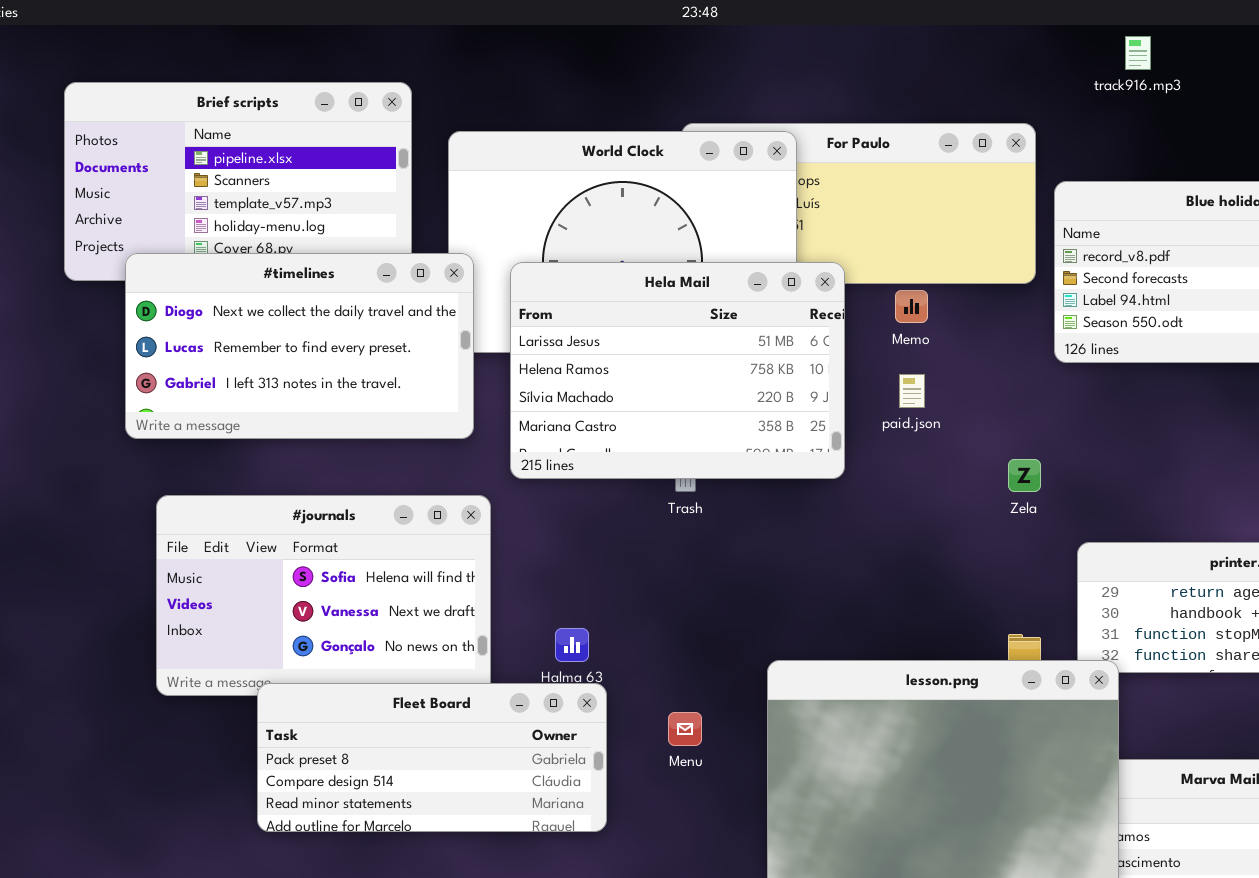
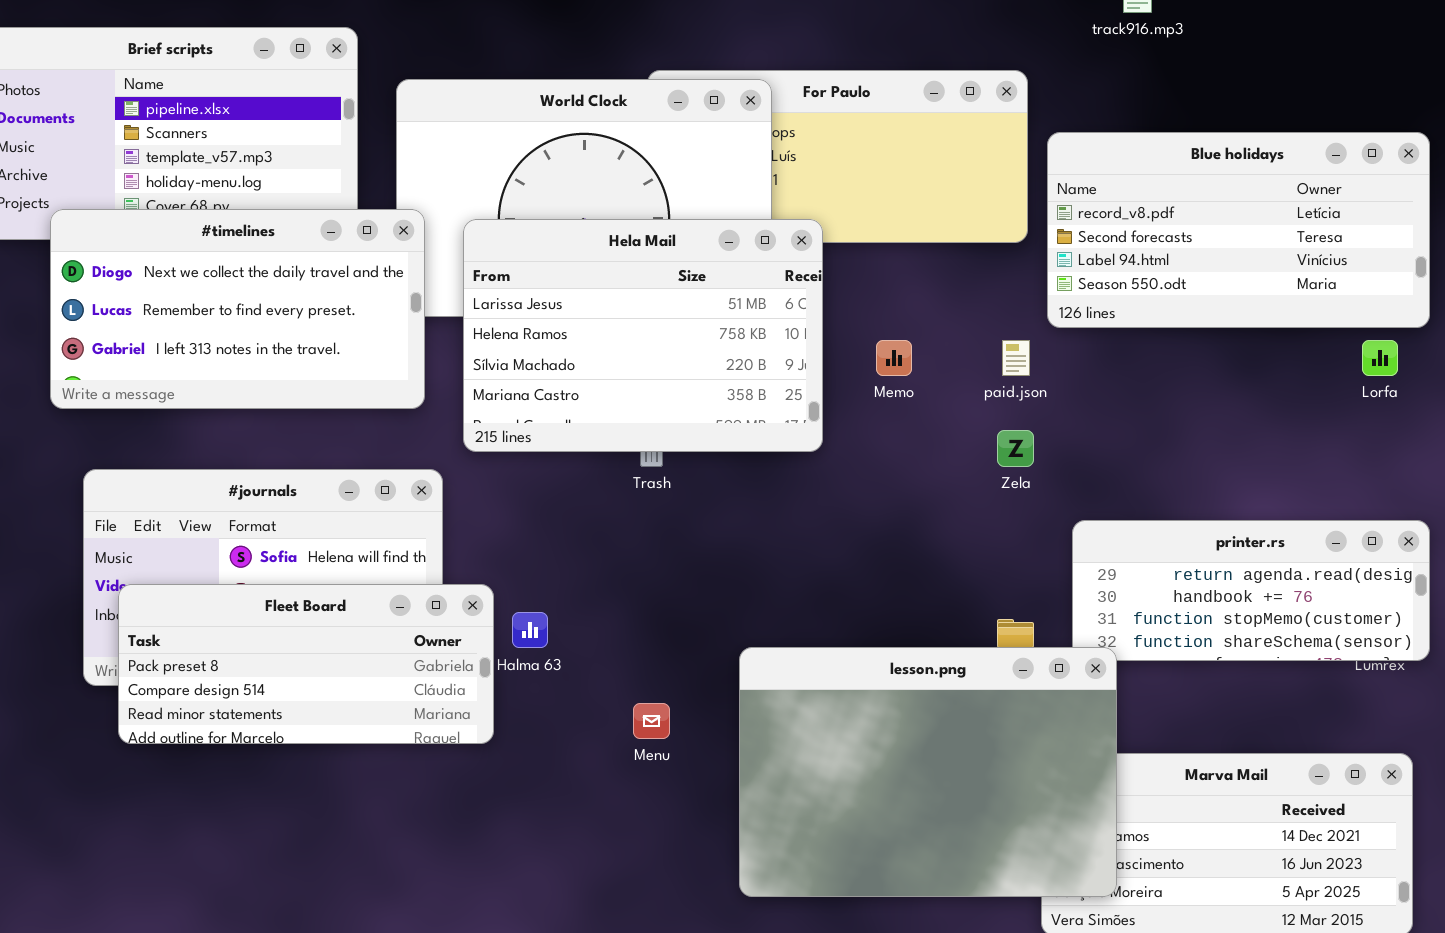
Memo: [895,290,928,323] -> [876,340,912,376], moved
paid.json: [899,374,925,408] -> [1002,340,1030,376], moved
Fleet Board: [257,683,607,832] -> [118,584,494,744], moved

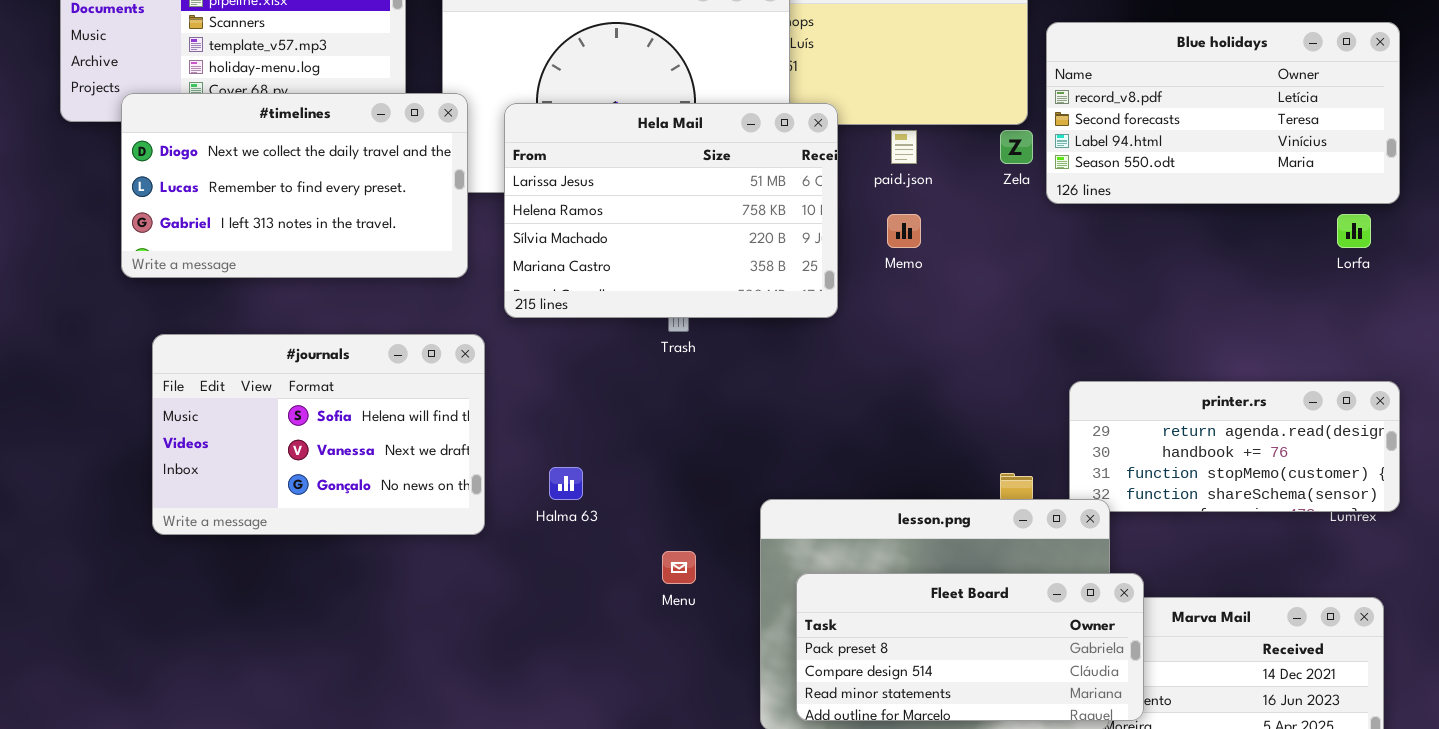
paid.json: [1002,340,1030,376] -> [891,130,917,164], moved
Zela: [997,430,1034,467] -> [1000,130,1033,164], moved
Fleet Board: [118,584,494,744] -> [796,573,1144,721], moved

